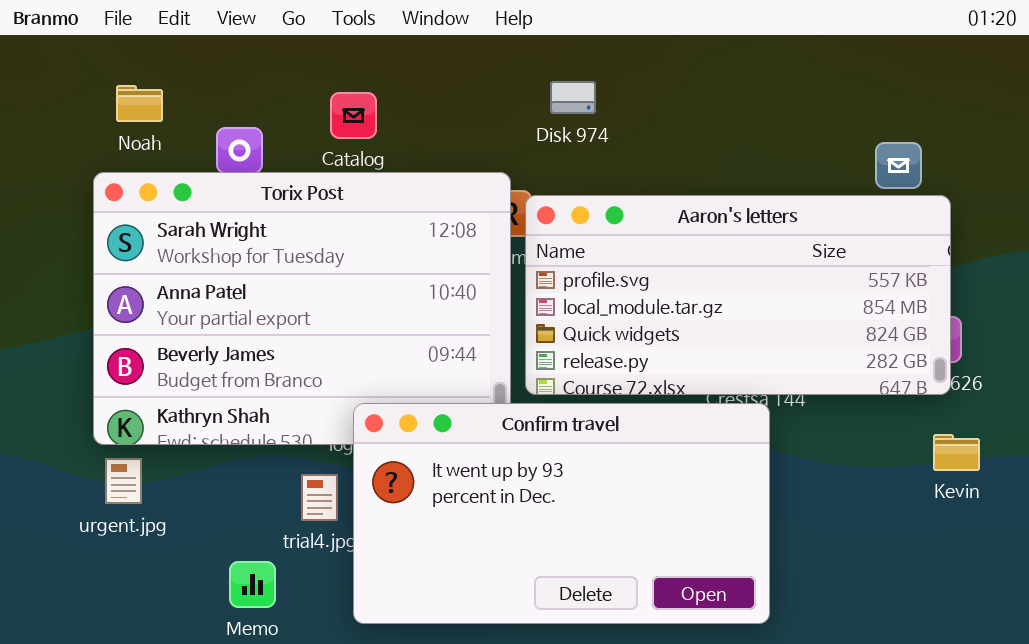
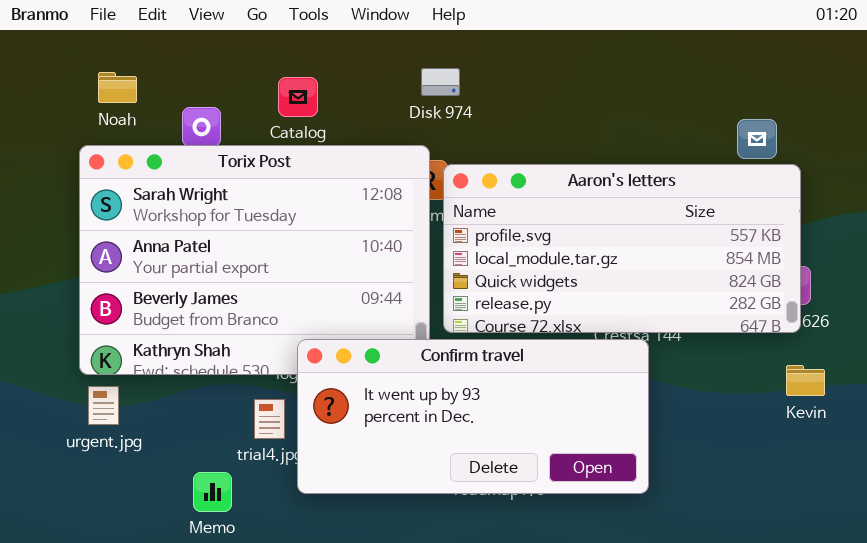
Disk 974: [550,81,596,114] -> [421,68,460,96], moved
Confirm travel: [353,403,770,624] -> [297,339,649,494], resized

